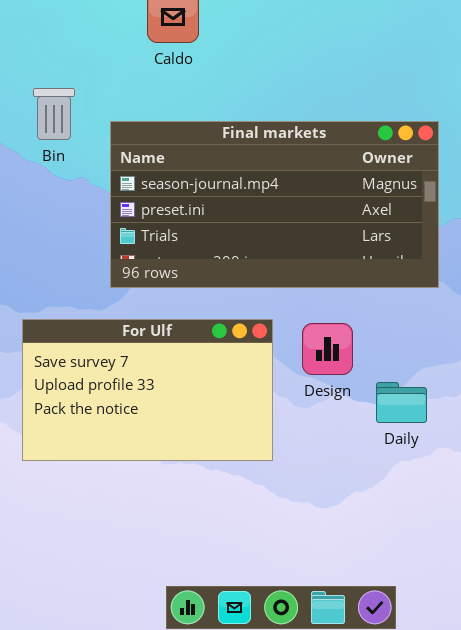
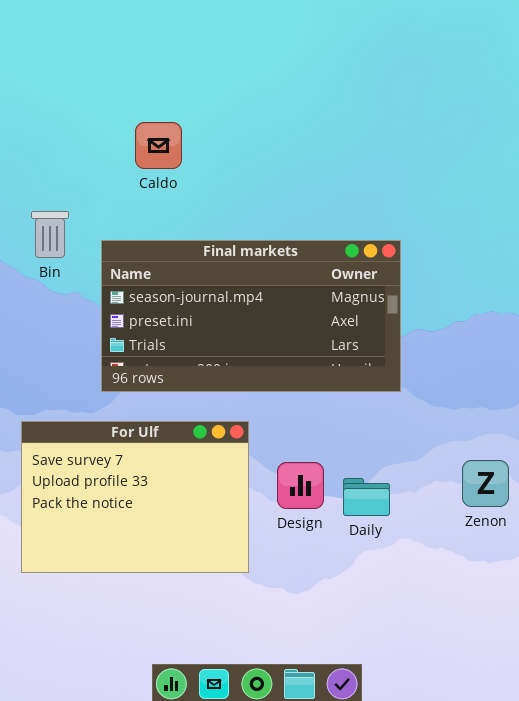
For Ulf: [22,319,273,461] -> [21,421,249,573], resized
Design: [302,323,353,375] -> [277,462,324,509], moved

